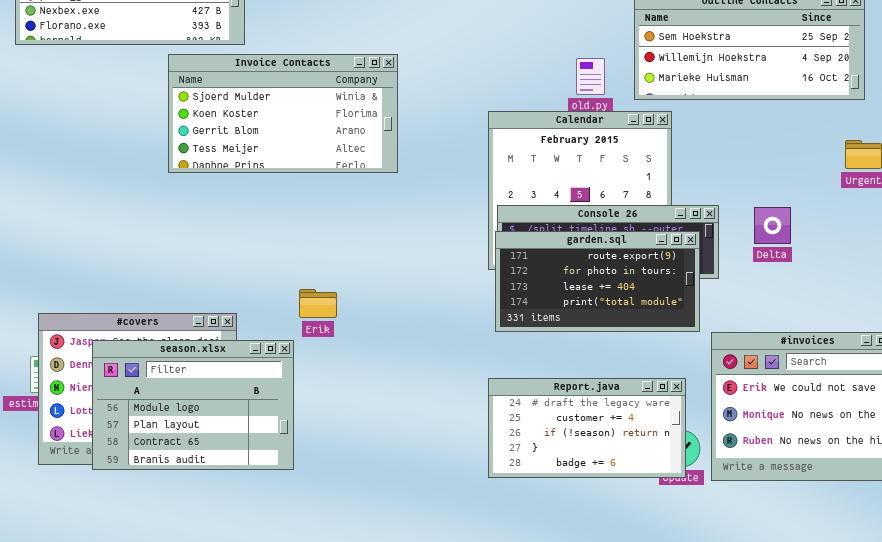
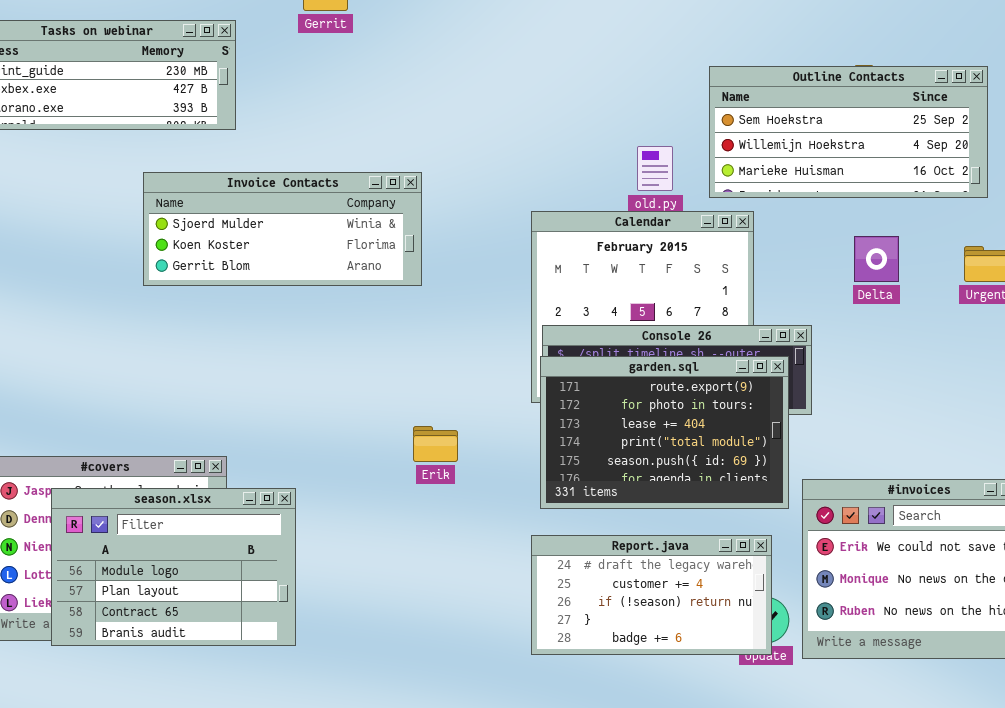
Invoice Contacts: [168,54,398,173] -> [143,172,422,286], resized
Delta: [754,207,791,244] -> [854,236,899,282], moved
garden.sql: [495,231,700,332] -> [540,356,789,509], resized
Erik: [299,289,337,318] -> [413,426,458,462], moved

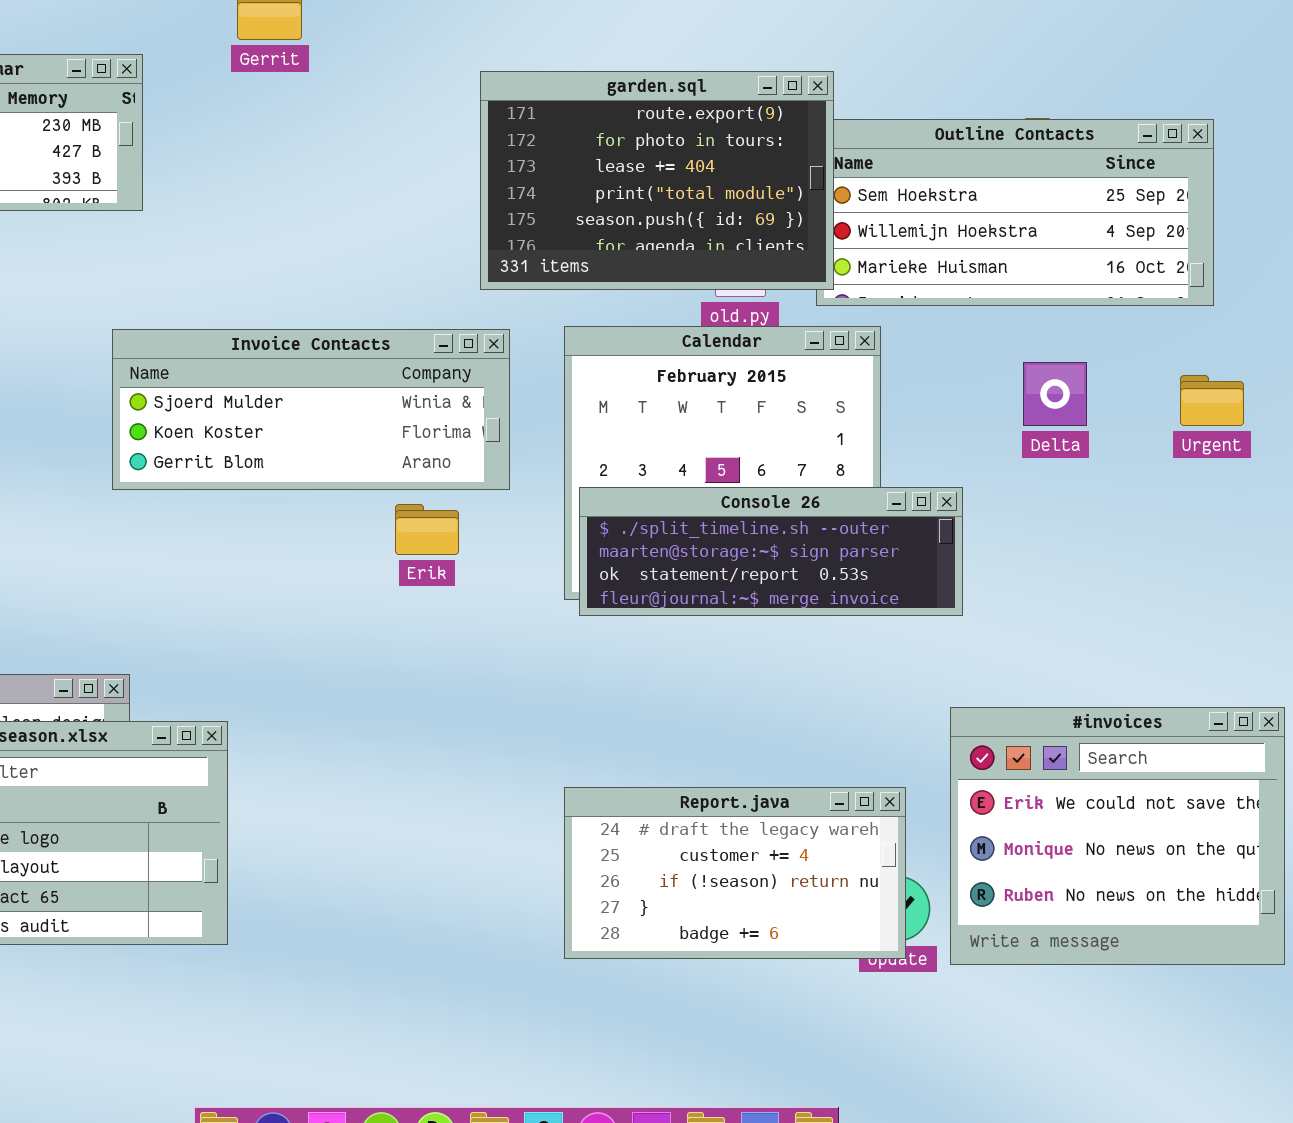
Invoice Contacts: [143,172,422,286] -> [112,329,510,490], moved
garden.sql: [540,356,789,509] -> [480,71,834,290], moved
Erik: [413,426,458,462] -> [395,504,459,555], moved

